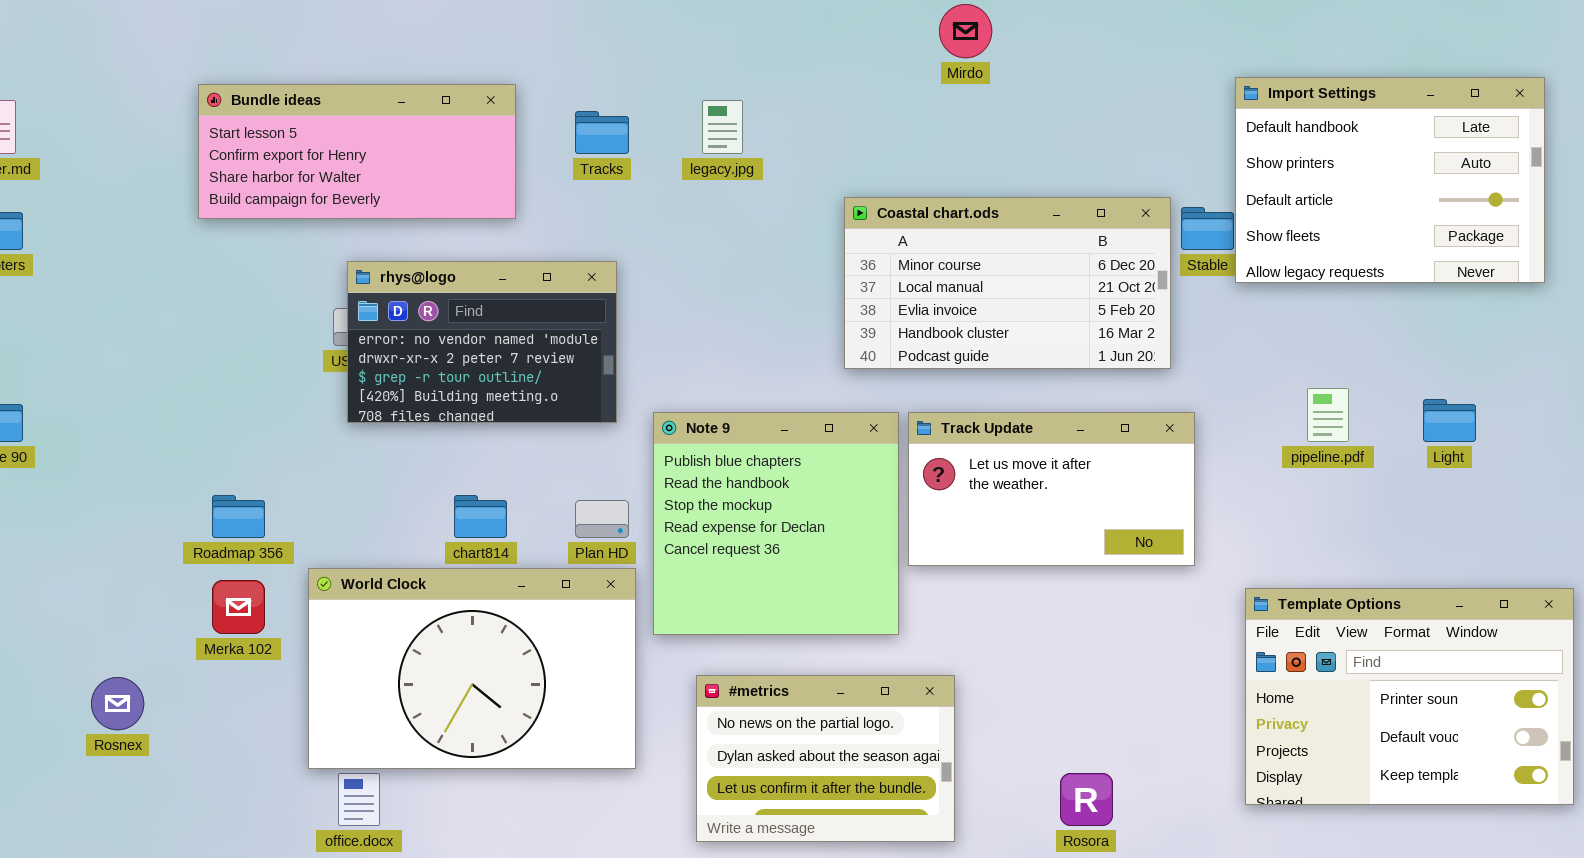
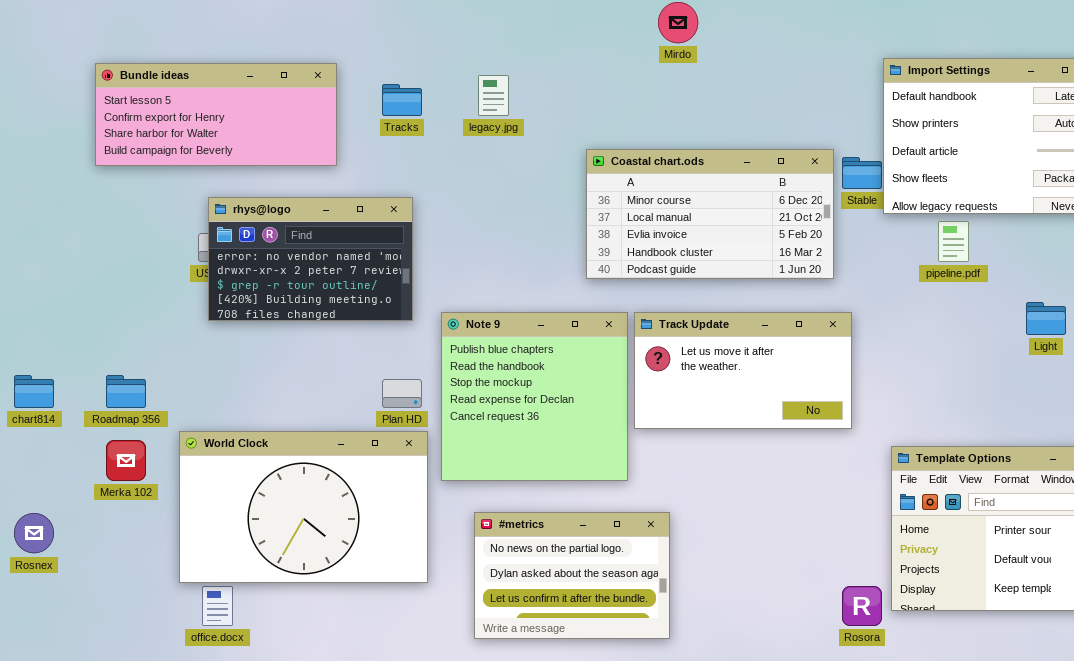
pipeline.pdf: [1307,388,1349,442] -> [938,221,969,262], moved
chart814: [454,495,507,538] -> [14,375,54,408], moved
Rosora: [1060,773,1113,826] -> [842,586,882,626], moved

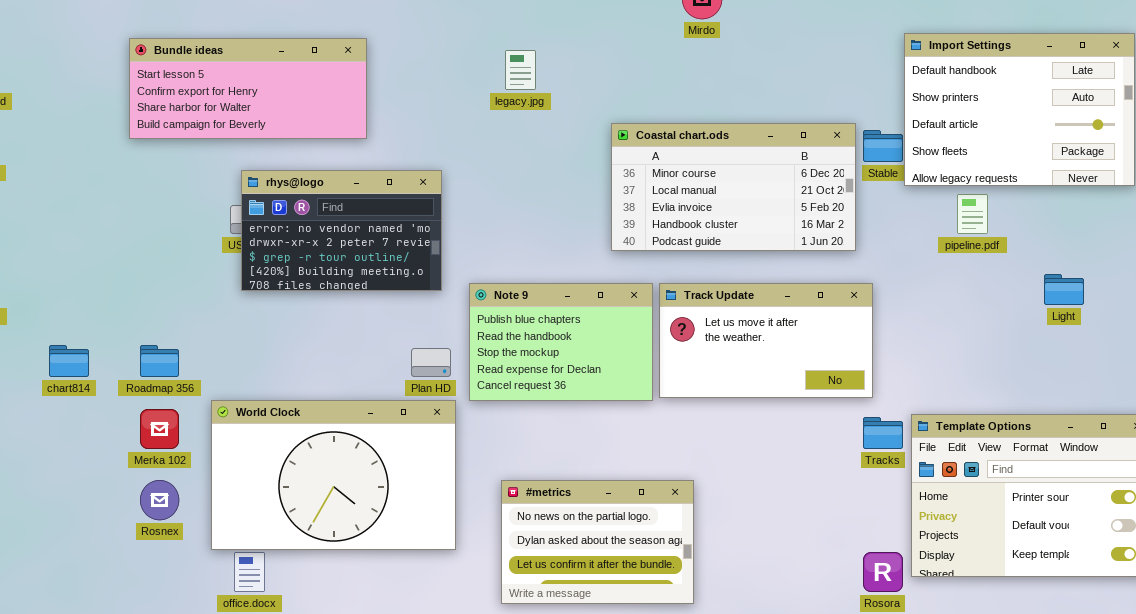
Tracks: [382,84,422,116] -> [863,417,903,449], moved
Note 9: [441,312,628,481] -> [469,283,653,401], resized
Rosnex: [14,513,54,553] -> [140,480,179,520], moved

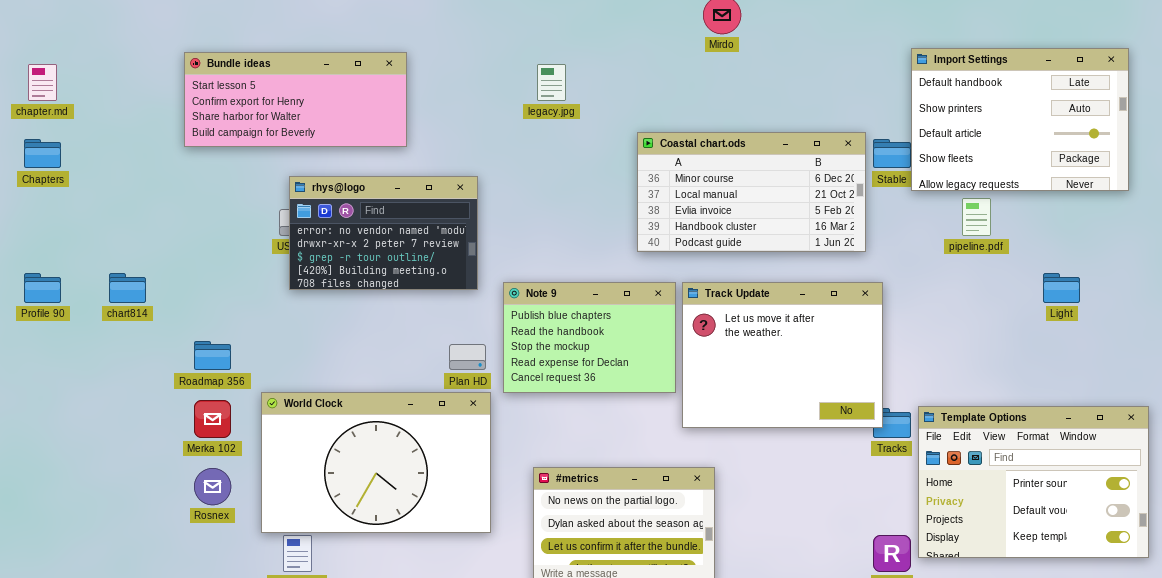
Track Update: [659,283,873,398] -> [682,282,883,428], resized
chart814: [49,345,89,377] -> [109,273,146,303], moved

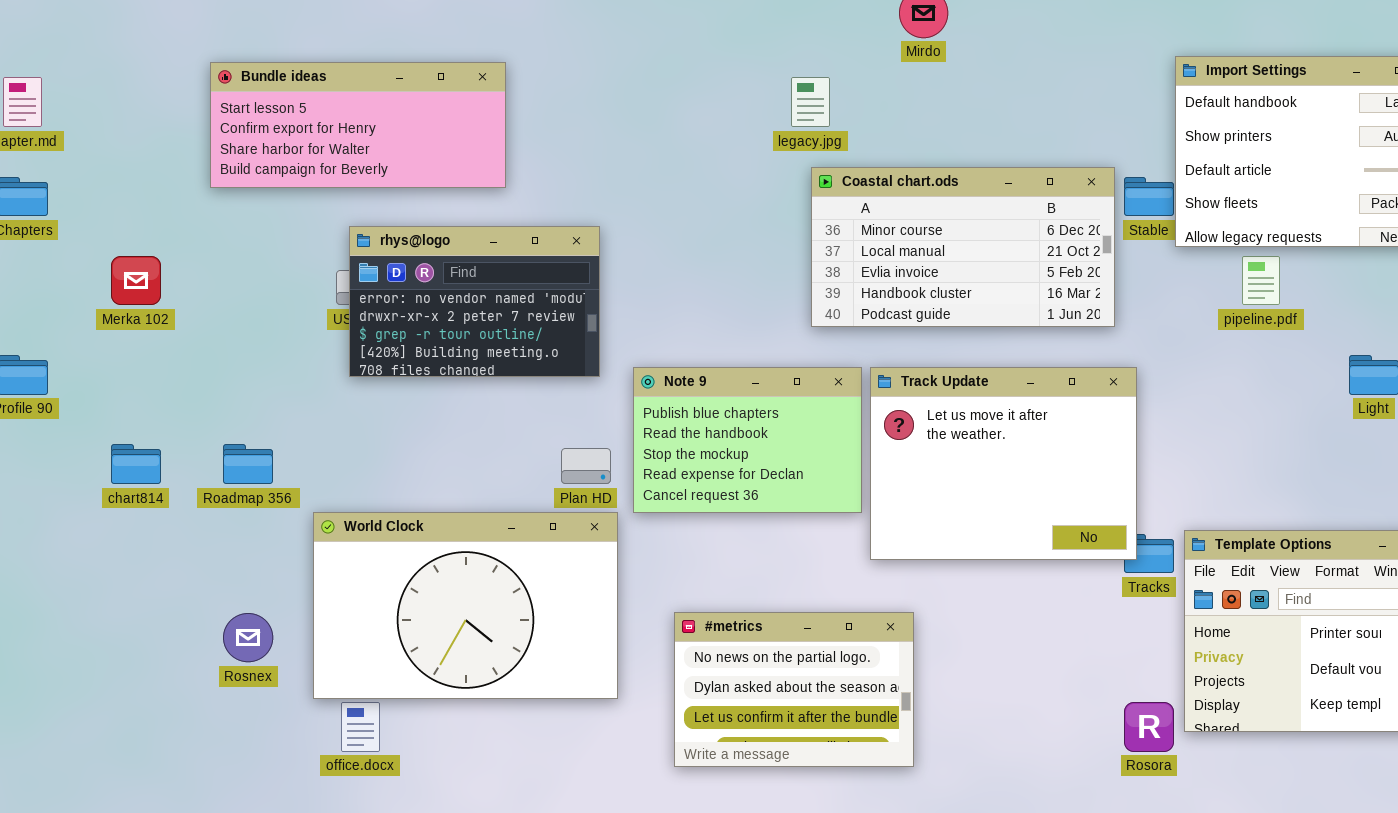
legacy.jpg: [537,64,566,101] -> [791,77,830,127], moved
chart814: [109,273,146,303] -> [111,444,161,484], moved
Merka 102: [194,400,231,438] -> [111,256,161,305], moved

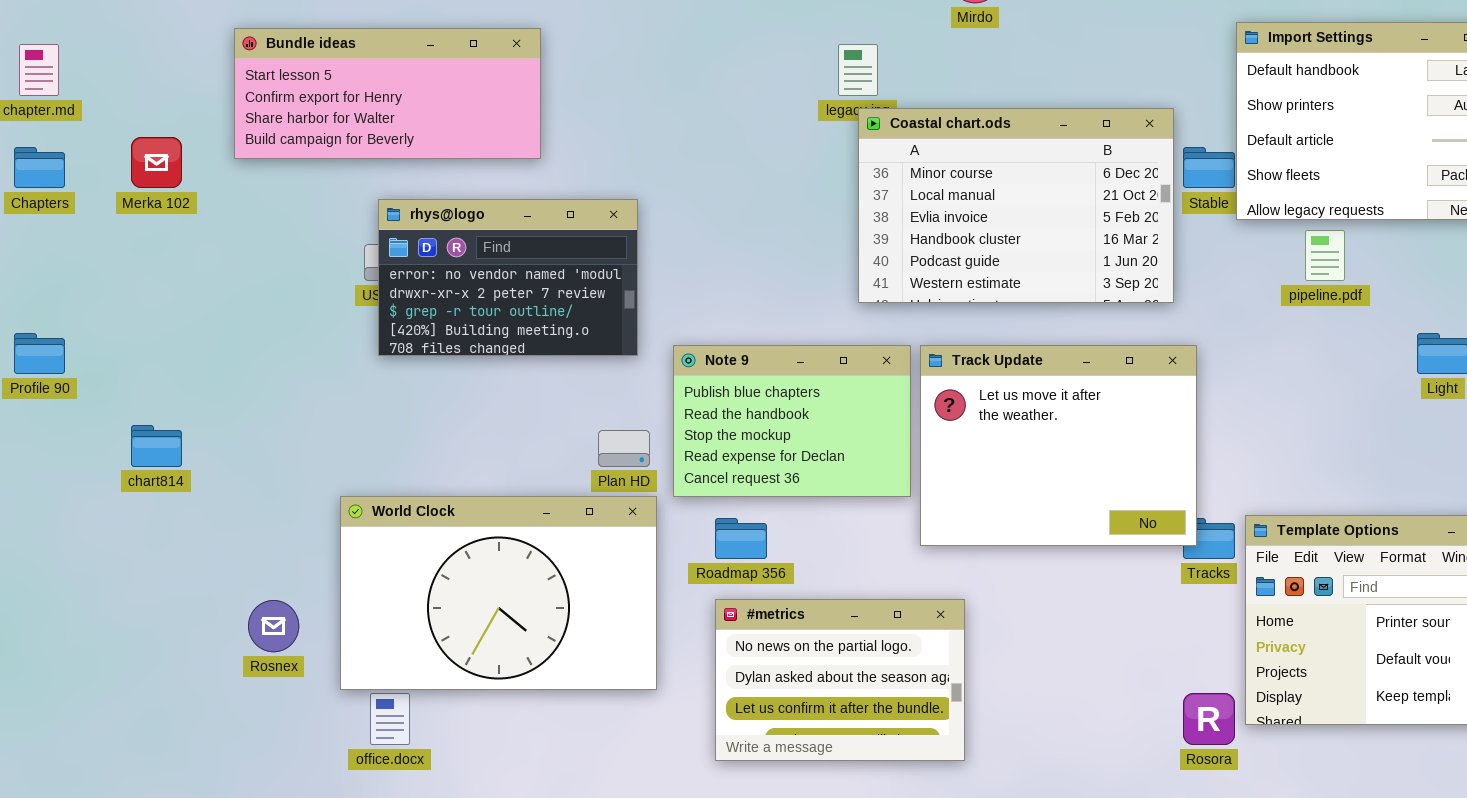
Coastal chart.ods: [811,167,1115,327] -> [858,108,1174,303], resized
Merka 102: [111,256,161,305] -> [131,137,182,188], moved
Roadmap 356: [223,444,273,484] -> [715,518,767,559], moved

